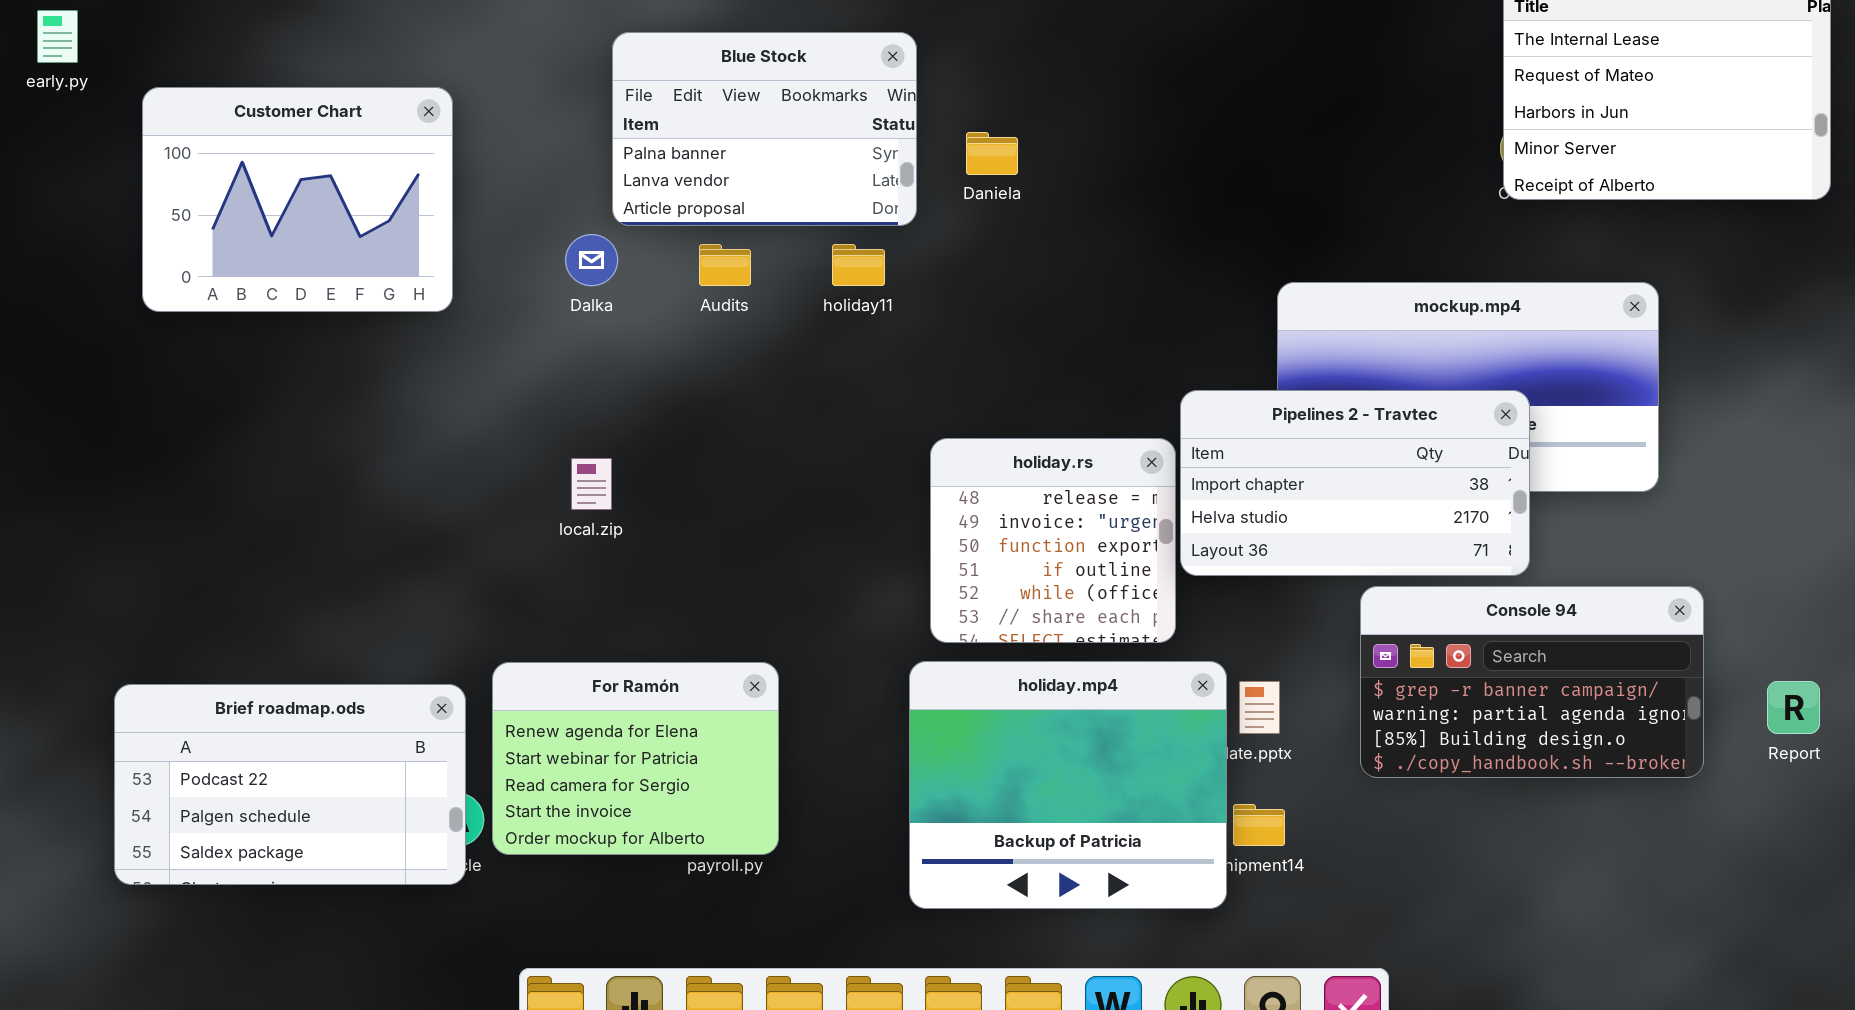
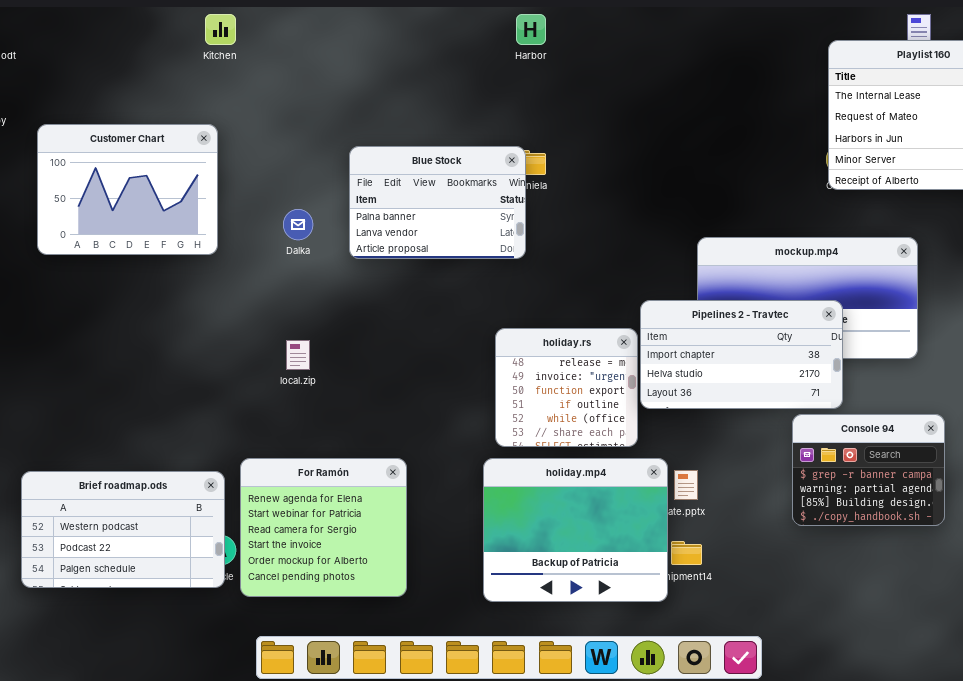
Blue Stock: [612,32,917,226] -> [349,146,526,259], moved
Console 94: [1360,586,1704,778] -> [792,414,945,526], resized
For Ramón: [492,662,779,855] -> [240,458,407,597], resized
Brief roadmap.ods: [114,684,466,885] -> [21,471,225,588], scrolled up 1 row

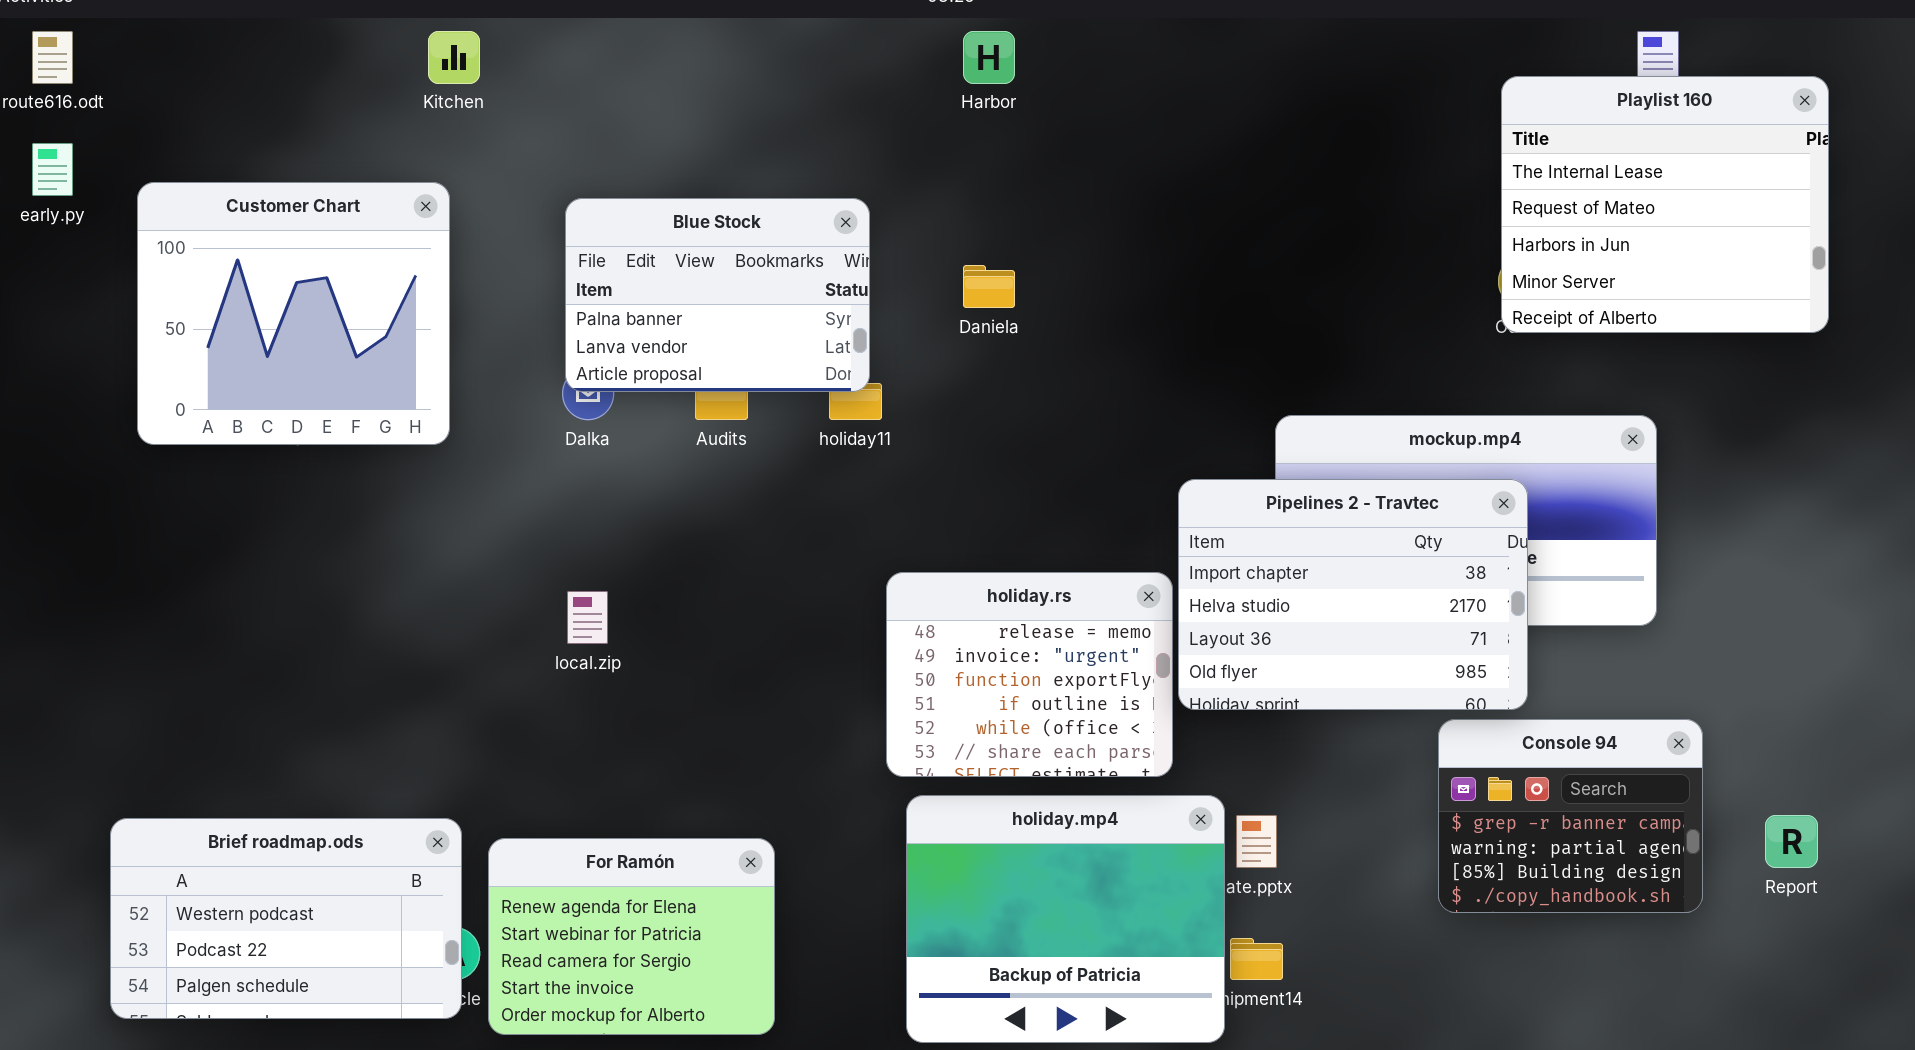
Customer Chart: [37,124,218,255] -> [137,182,450,445], resized
Blue Stock: [349,146,526,259] -> [565,198,870,392], moved
Pipelines 2 - Travtec: [640,300,843,409] -> [1178,479,1528,710], resized
holiday.rs: [495,328,638,447] -> [886,572,1173,777], resized
For Ramón: [240,458,407,597] -> [488,838,775,1035], resized

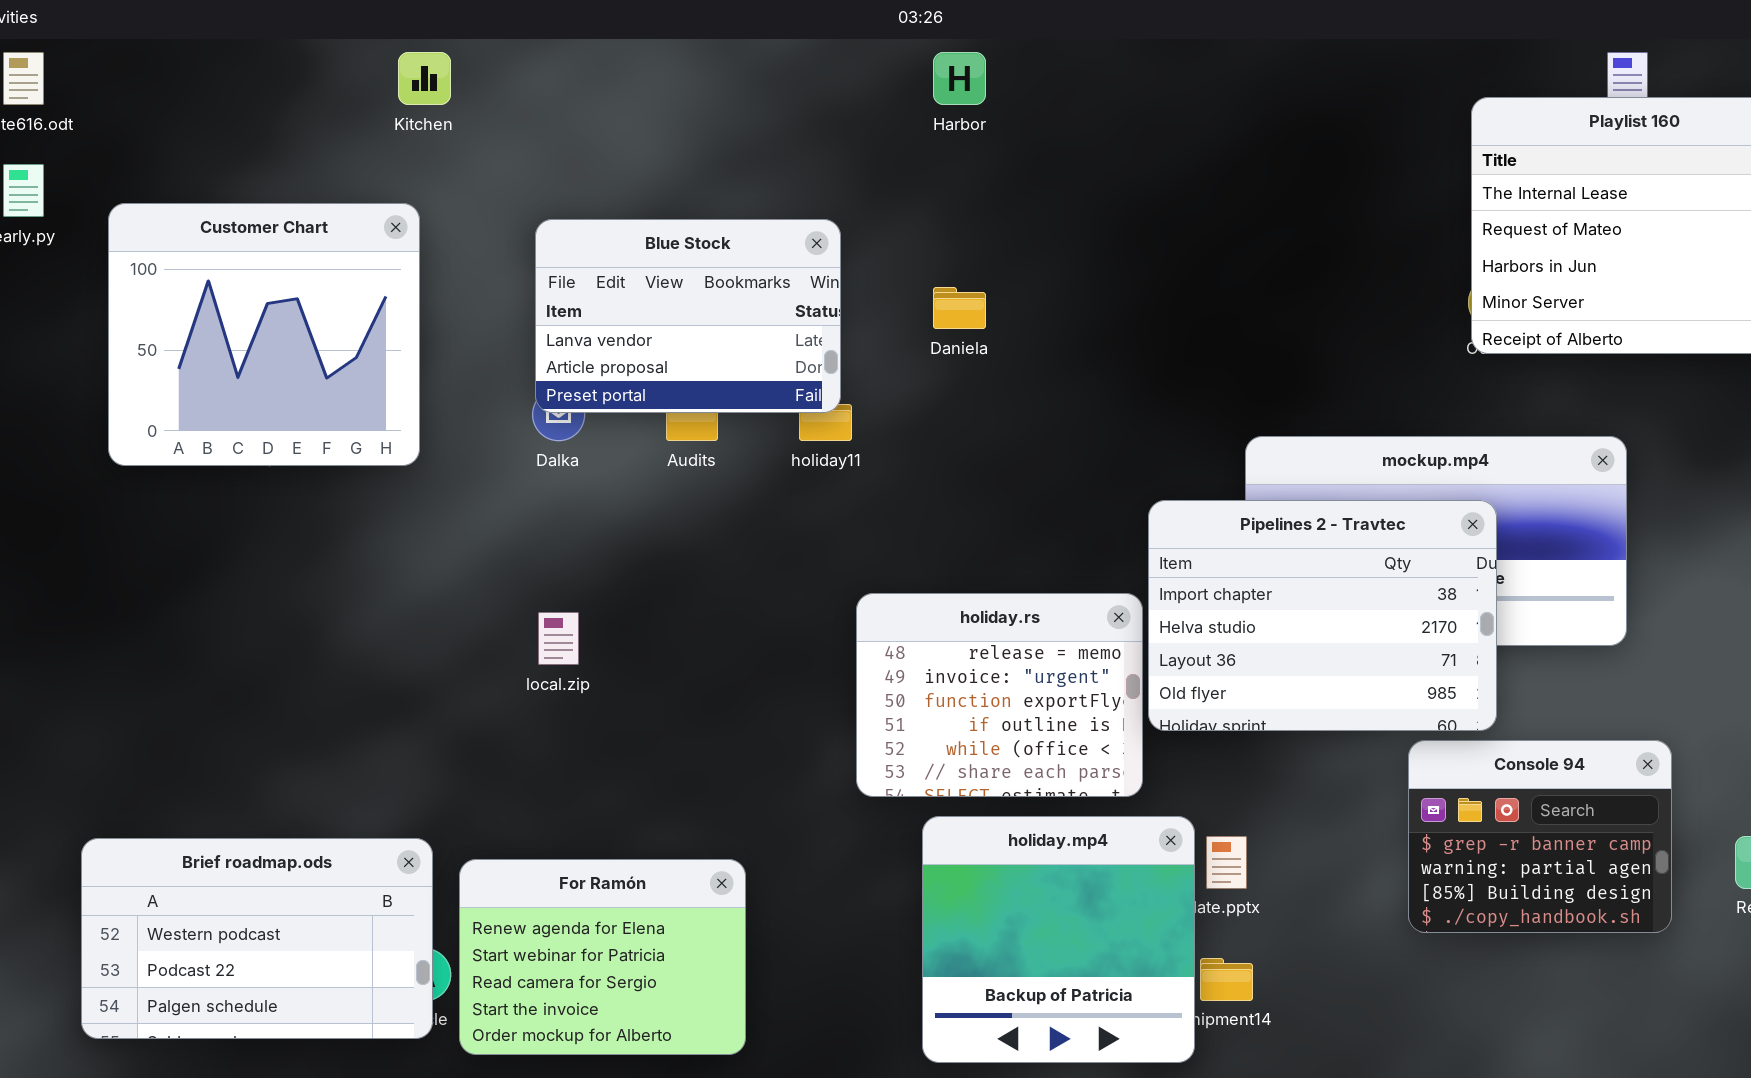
Blue Stock: [565,198,870,392] -> [535,219,841,413], scrolled down 1 row
holiday.mp4: [906,795,1225,1043] -> [922,816,1195,1063], resized

